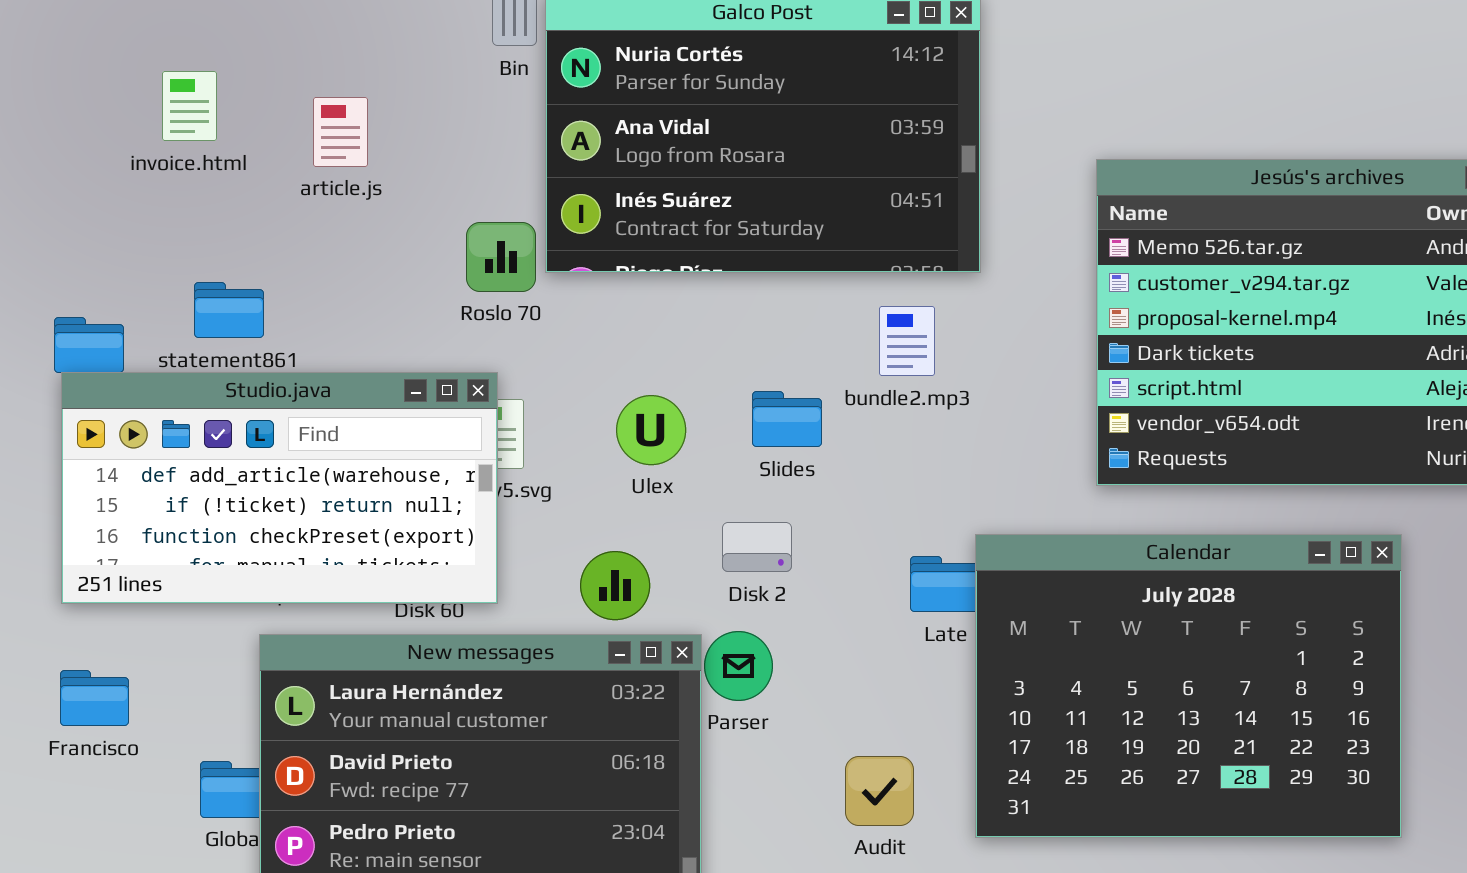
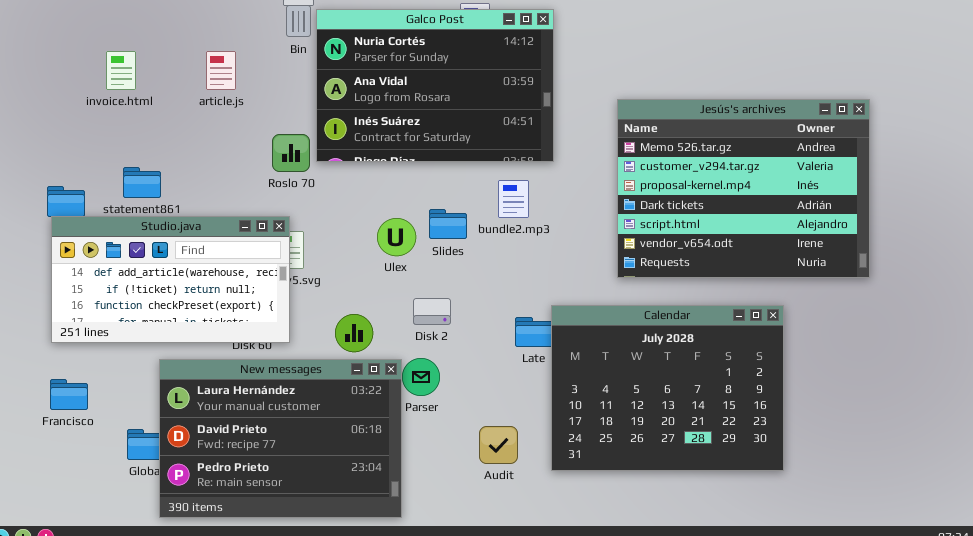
article.js: [313,97,368,167] -> [206,51,236,90], moved
Slides: [752,391,822,447] -> [429,209,467,239], moved
Ulex: [616,395,686,465] -> [377,218,416,256], moved

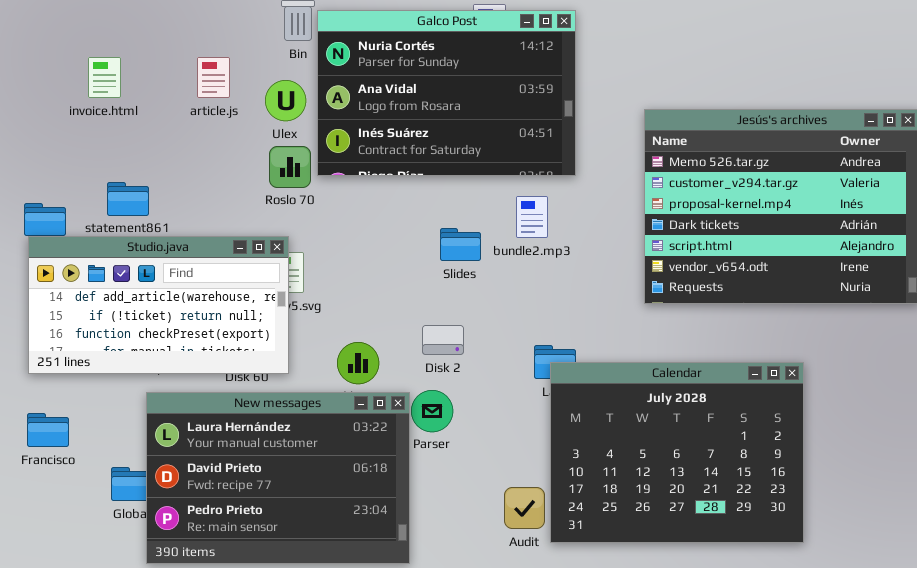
Ulex: [377,218,416,256] -> [265,80,306,121], moved
Calendar: [551,305,784,471] -> [550,362,804,543], moved
Audit: [479,426,518,464] -> [504,487,545,529], moved

